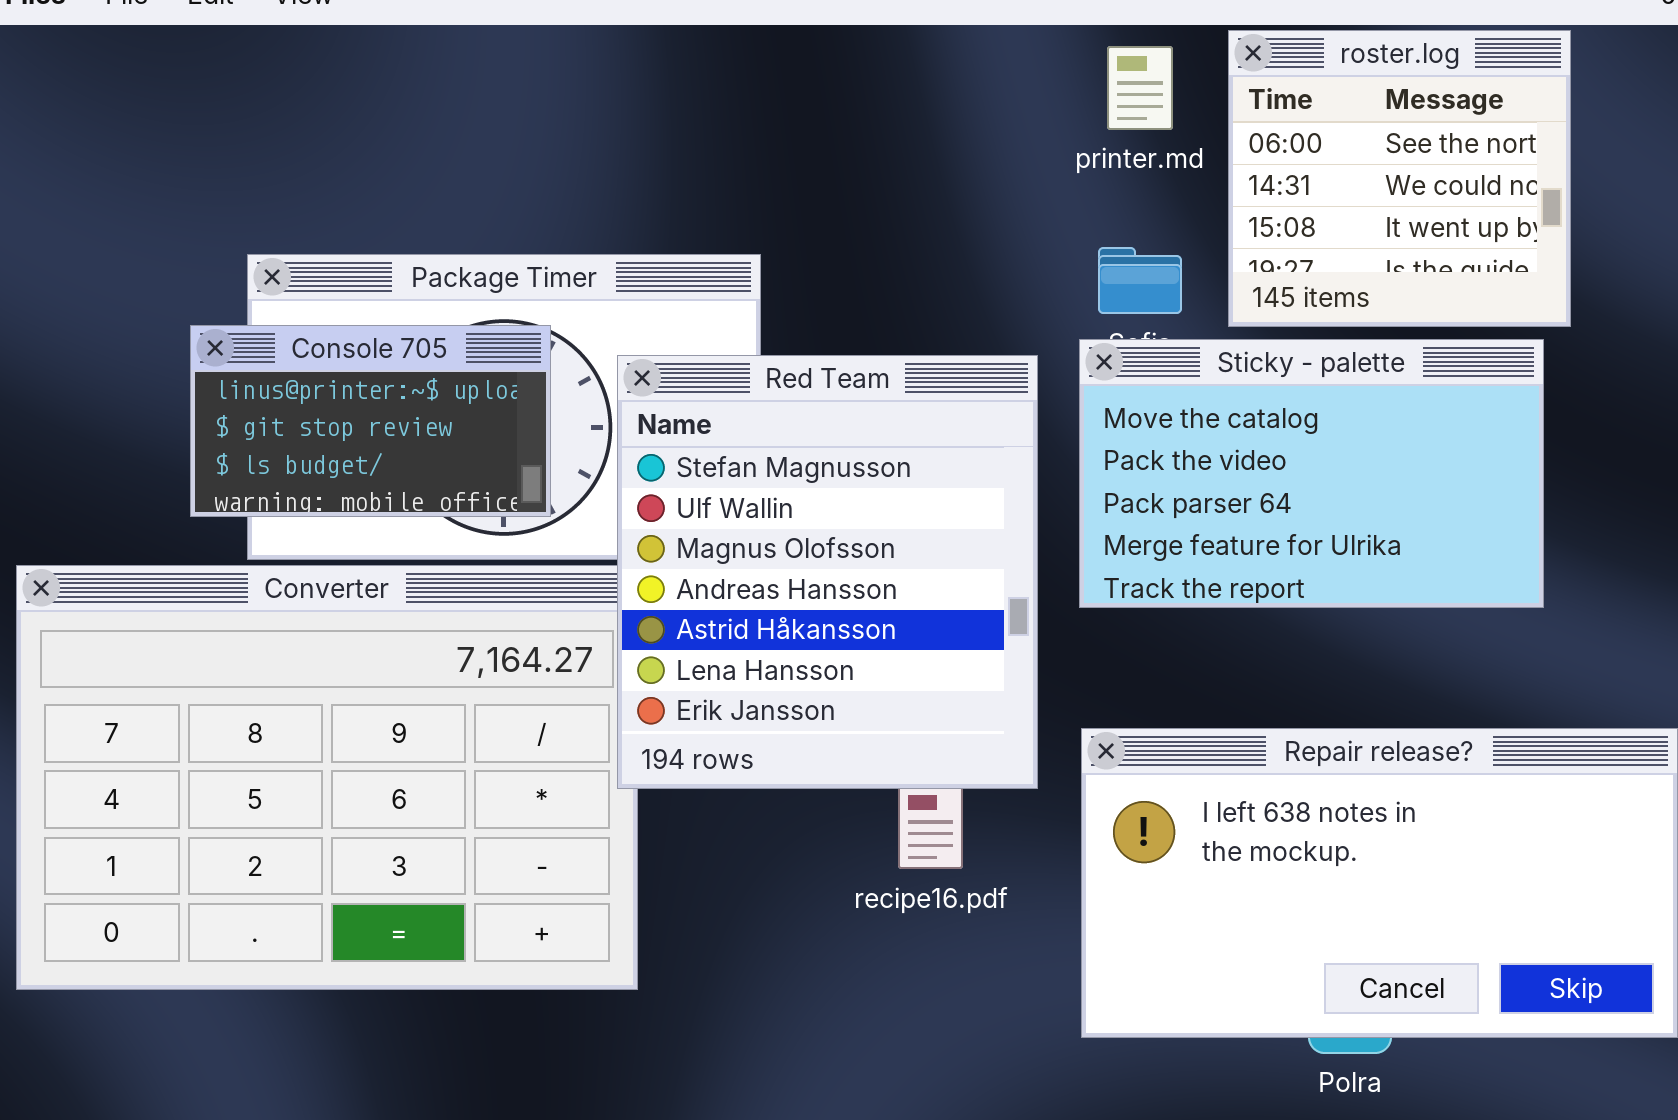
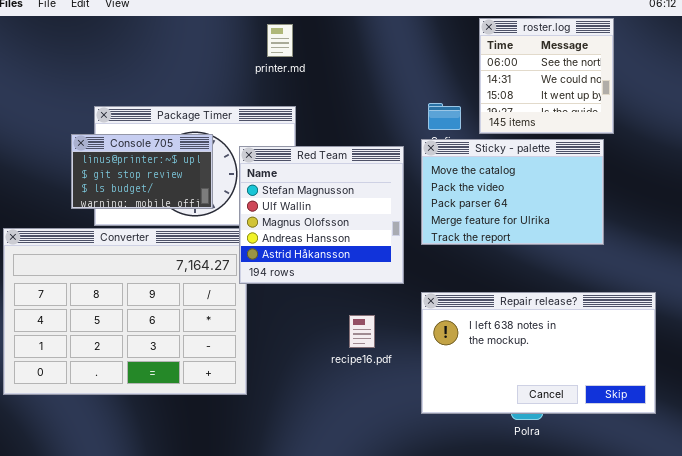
printer.md: [1107,46,1173,130] -> [267,24,293,57], moved
Red Team: [617,355,1038,789] -> [239,146,404,284], resized

